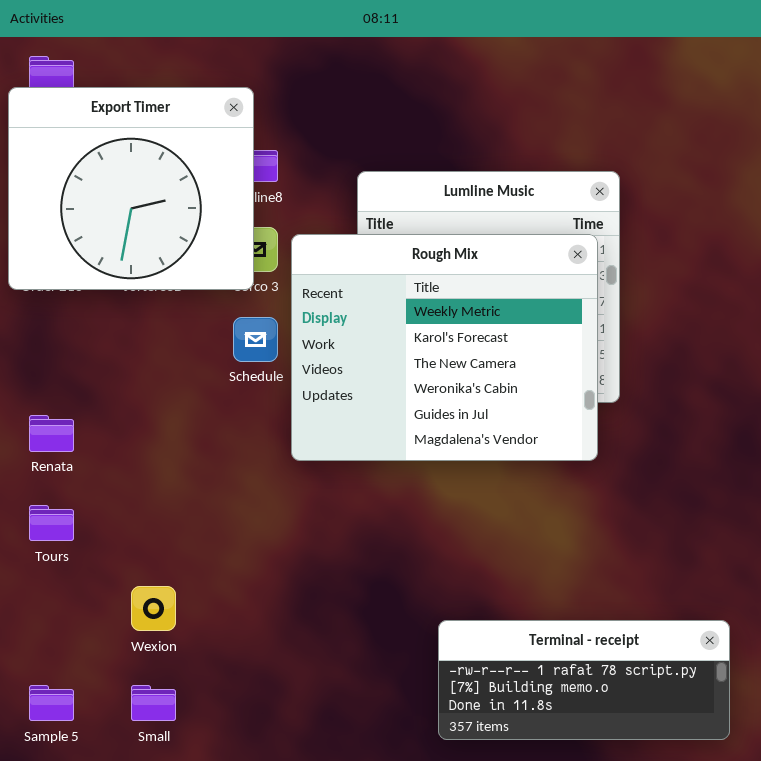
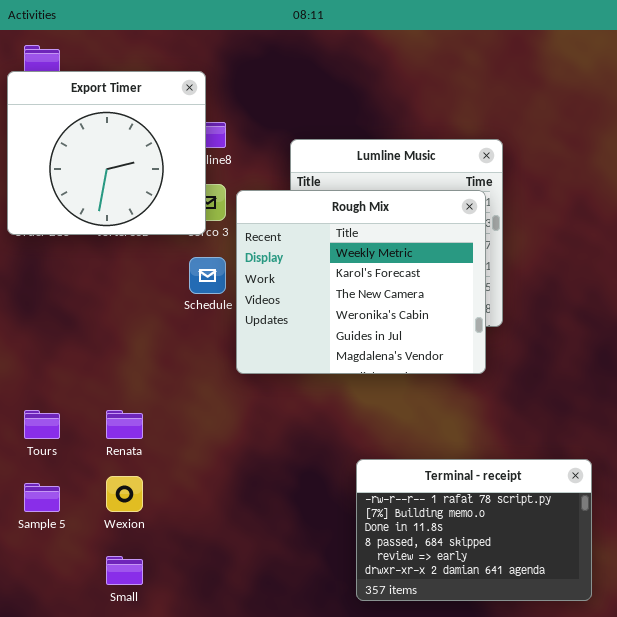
Renata: [29,415,74,452] -> [106,410,143,439], moved
Terminal - receipt: [438,620,730,740] -> [356,459,592,601], resized
Sample 5: [29,685,74,721] -> [24,483,60,512], moved

